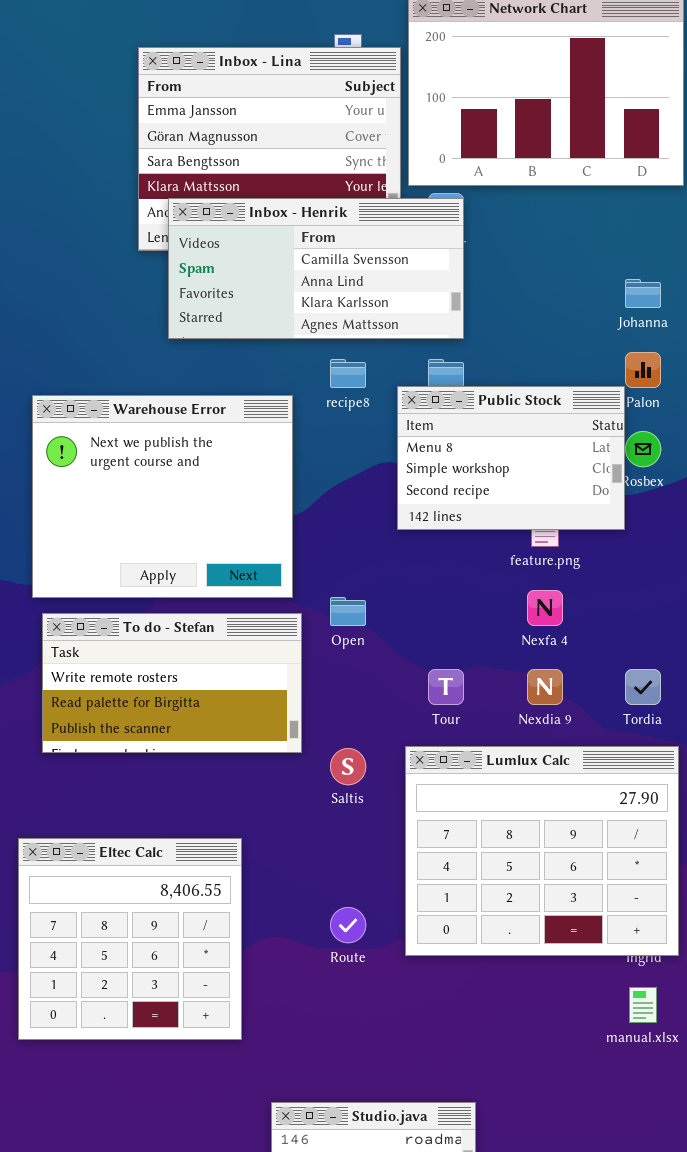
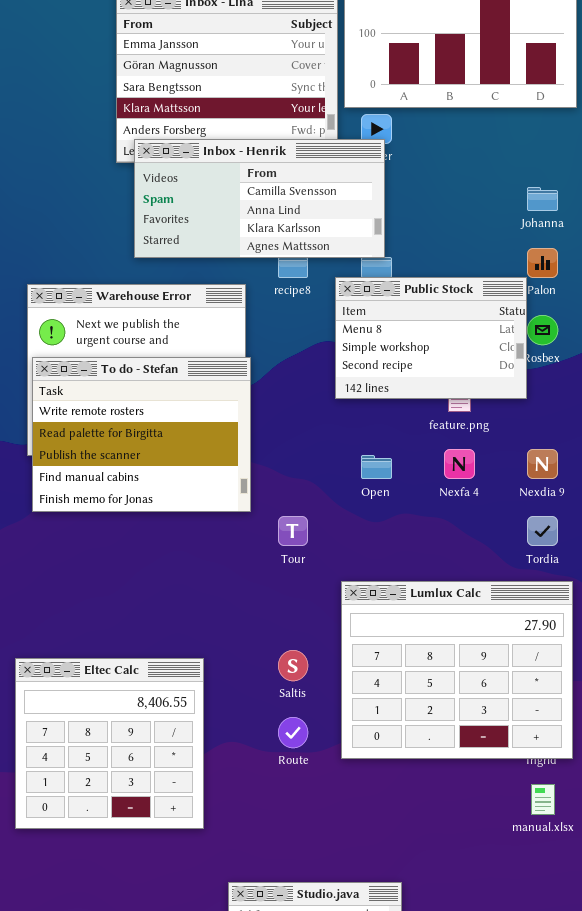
Inbox - Henrik: [168,198,464,339] -> [134,139,385,258], moved
Open: [330,597,366,626] -> [361,455,392,479], moved
To do - Stefan: [42,613,302,753] -> [32,357,251,512], moved, resized
Tour: [428,669,464,705] -> [278,516,308,546], moved
Nexdia 9: [527,669,563,705] -> [527,449,558,479], moved
Saltis: [330,748,366,785] -> [278,650,308,681], moved

